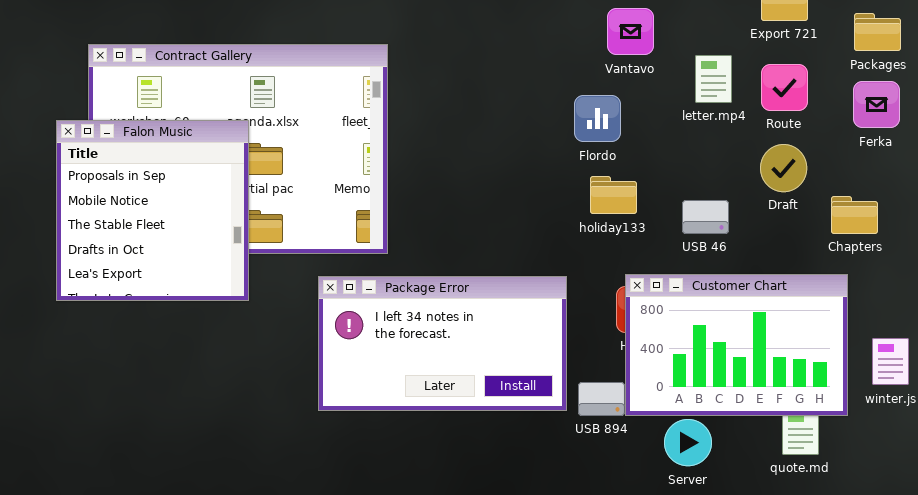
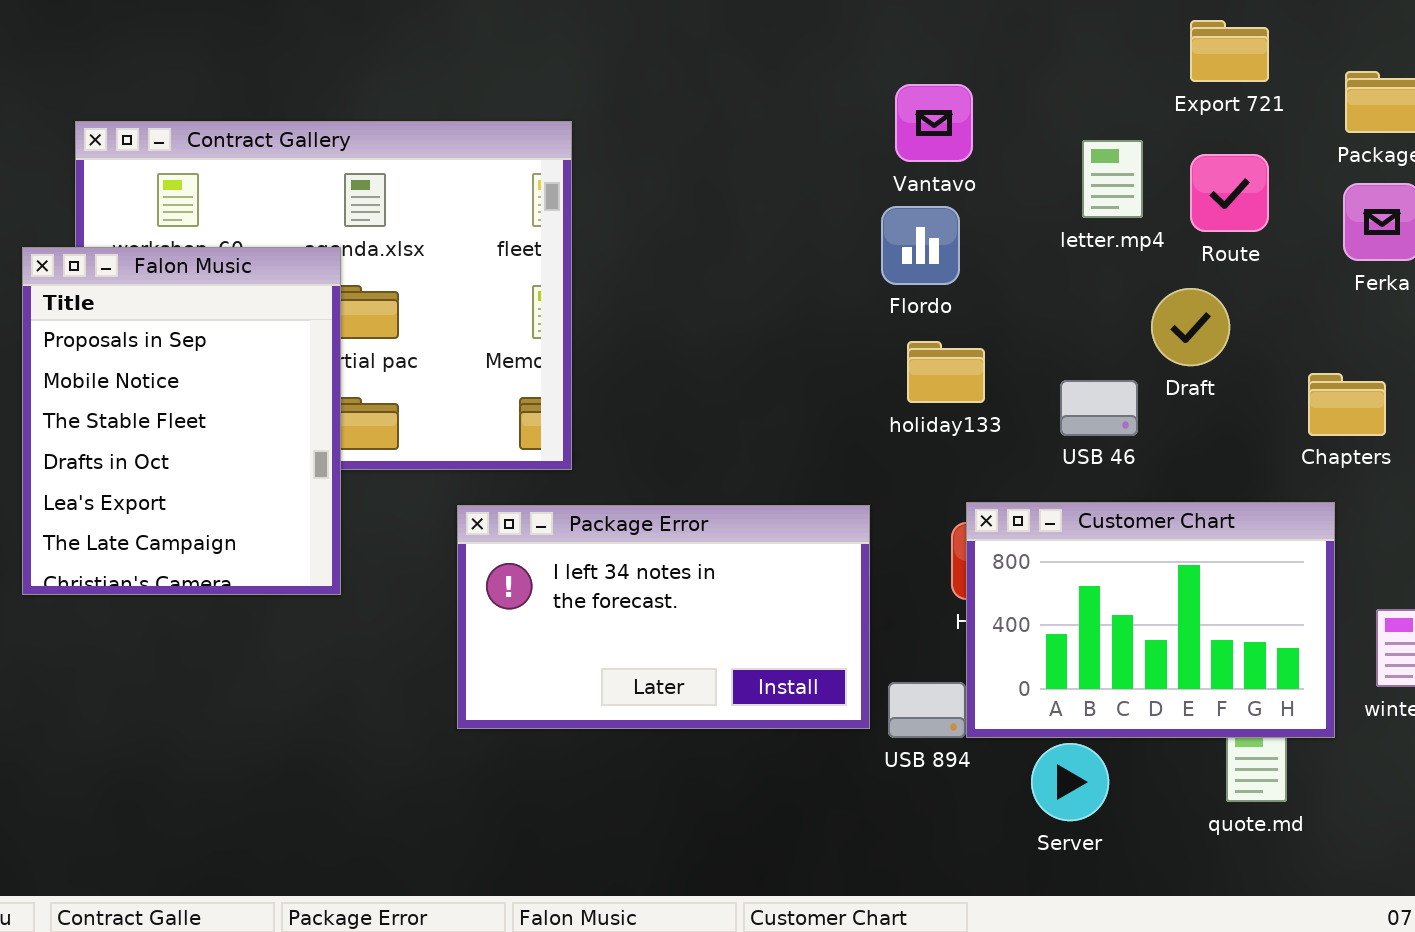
Vantavo: [607,8,654,55] -> [895,84,973,162], moved
Falon Music: [56,120,249,301] -> [22,247,341,595], resized
Draft: [760,144,807,192] -> [1151,288,1230,366], moved

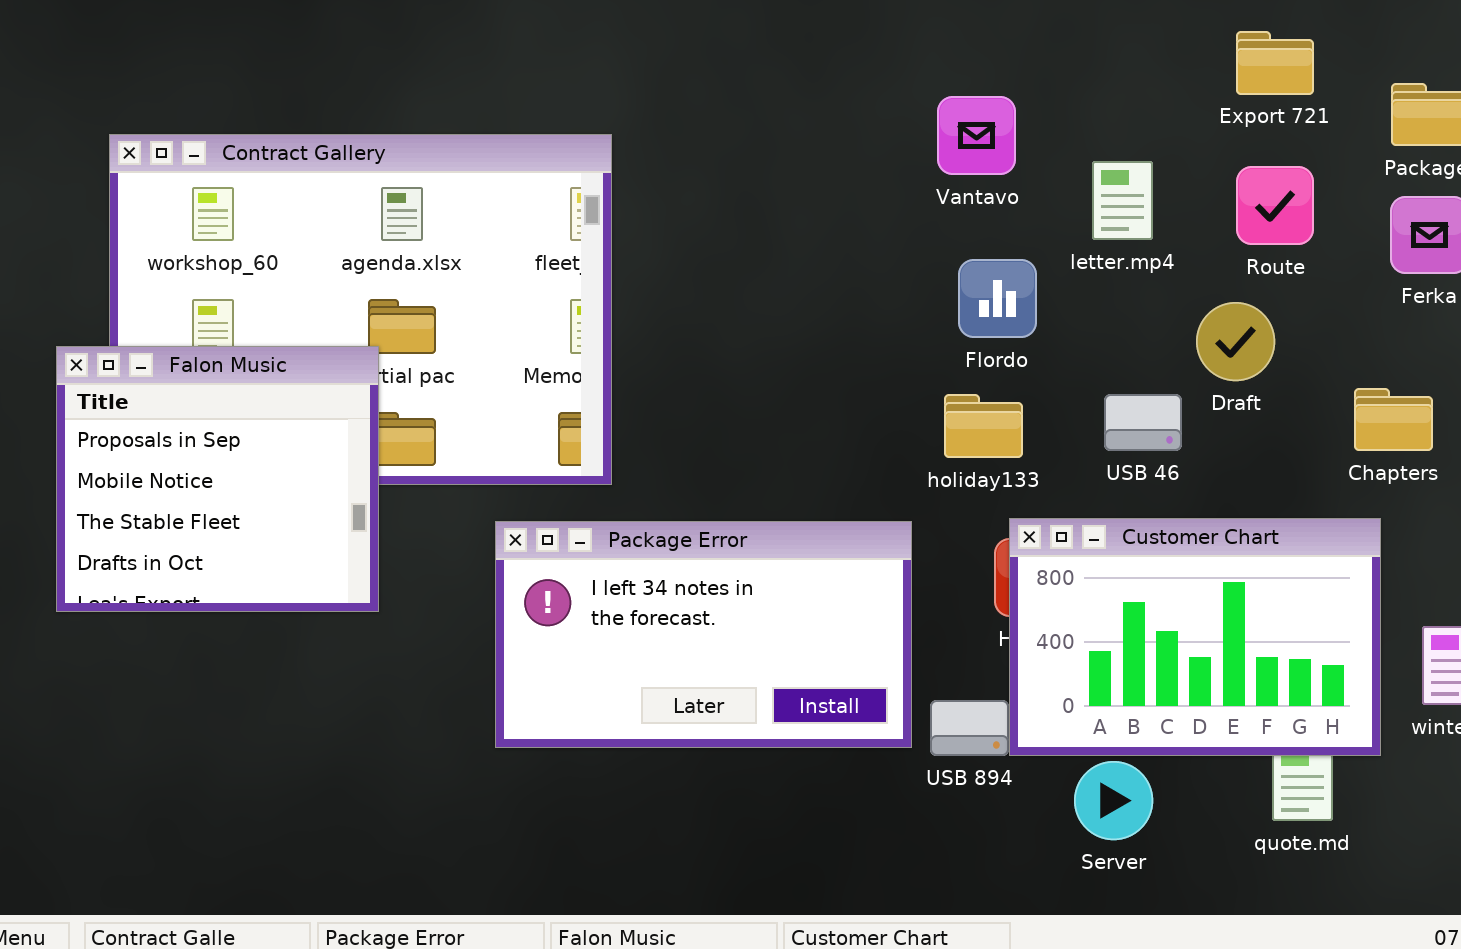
letter.mp4: [1082,140,1143,218] -> [1092,161,1153,240], moved
Flordo: [881,206,960,285] -> [958,259,1037,338], moved
Falon Music: [22,247,341,595] -> [56,346,379,612], resized
holiday133: [907,341,985,403] -> [944,394,1023,458], moved

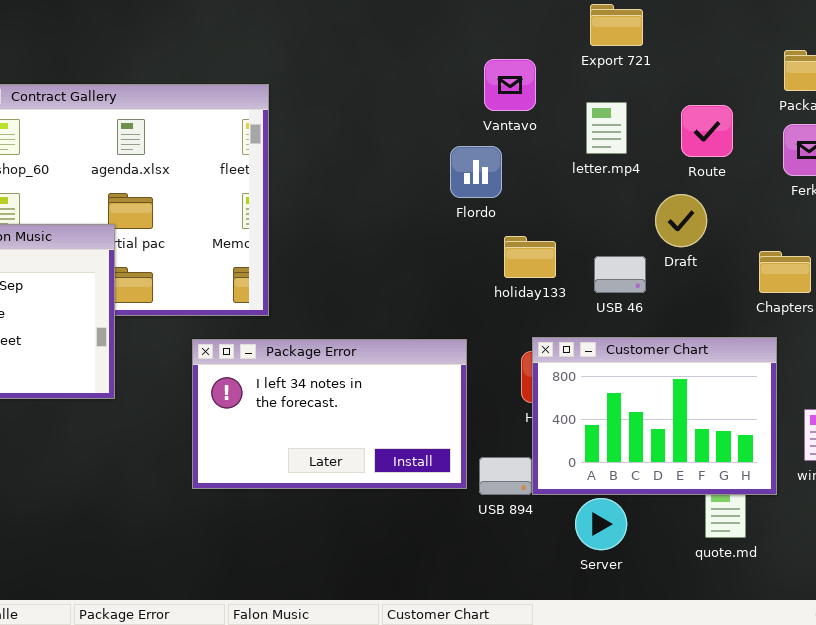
Export 721: [1236,31,1314,95] -> [590,4,643,46], moved
Flordo: [958,259,1037,338] -> [450,146,502,198], moved
holiday133: [944,394,1023,458] -> [504,236,556,278], moved

